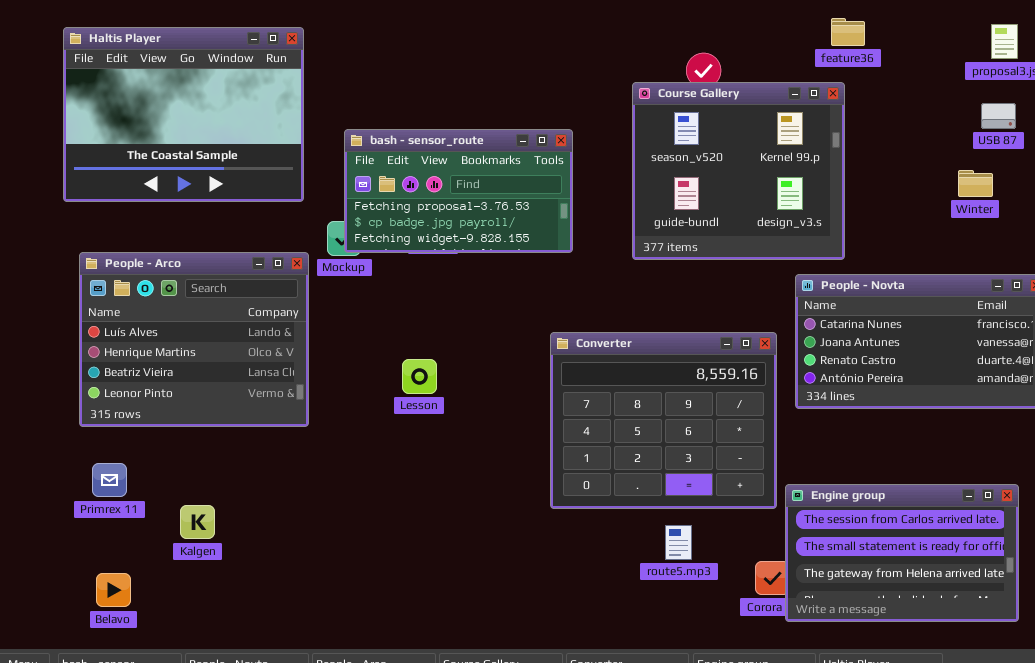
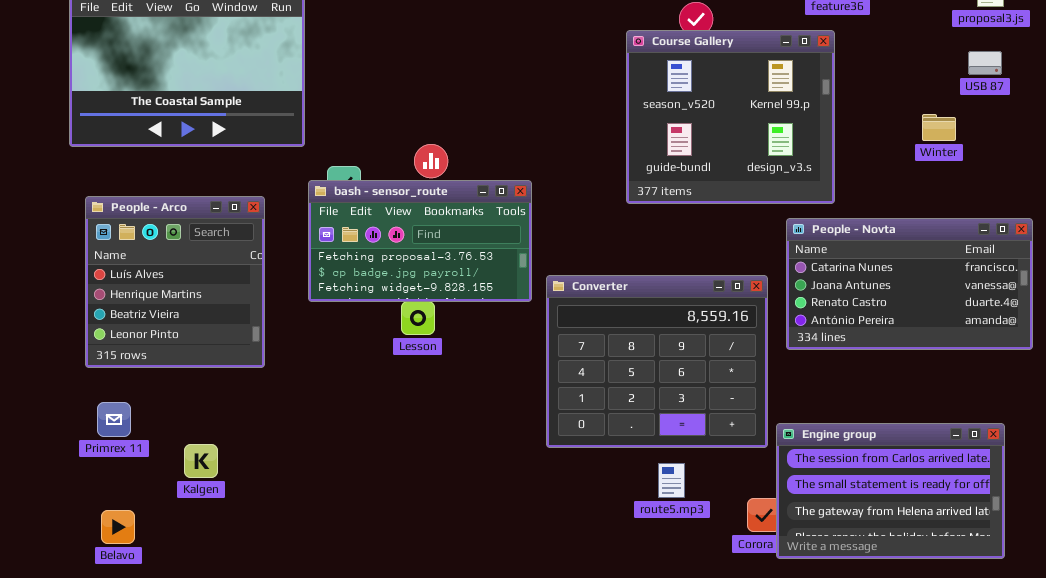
bash - sensor_route: [344,129,573,253] -> [308,180,532,302], moved
Winter: [958,170,993,197] -> [922,114,956,141], moved
People - Arco: [79,252,309,427] -> [85,196,265,368], resized

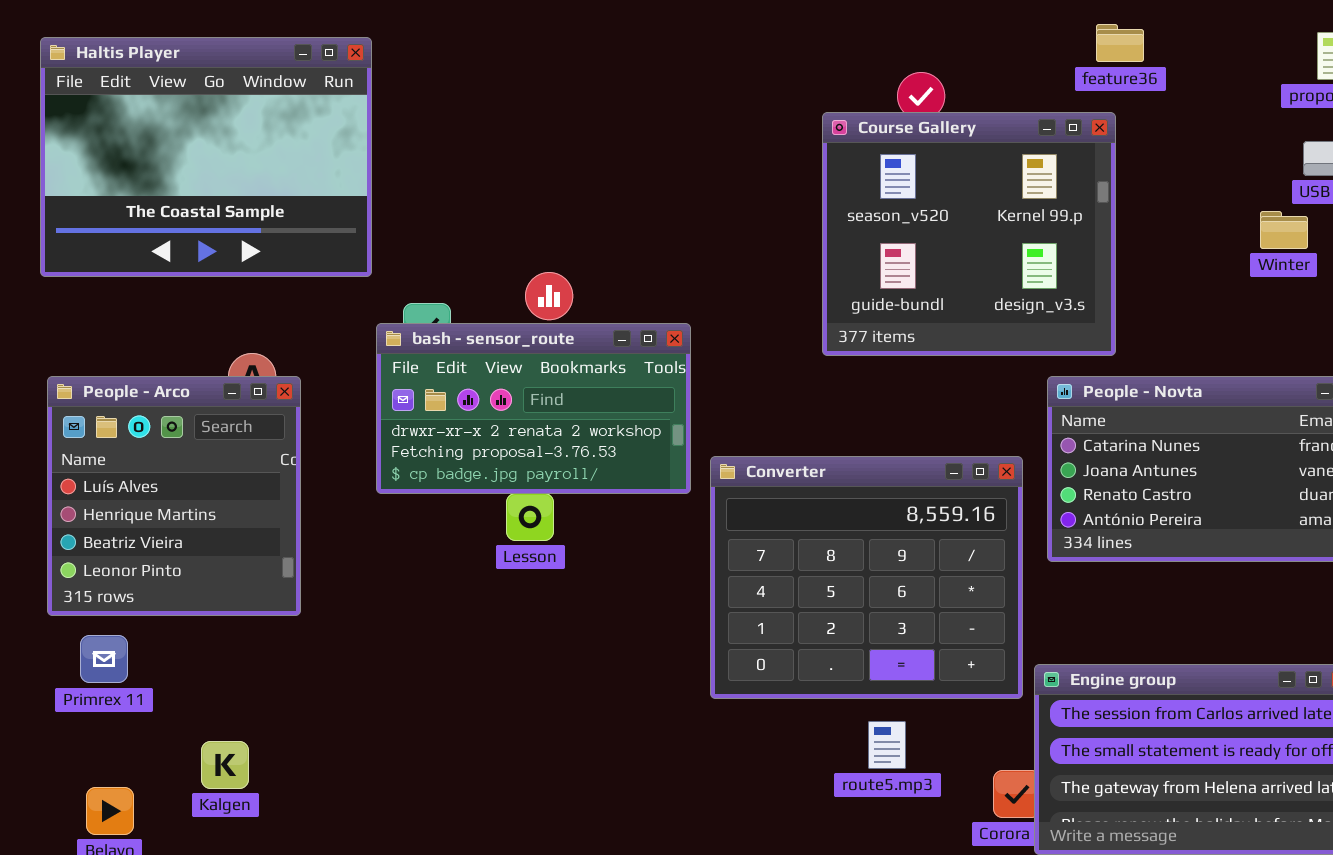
Winter: [922,114,956,141] -> [1260,211,1308,249], moved
bash - sensor_route: [308,180,532,302] -> [376,323,691,494], scrolled up 1 row
People - Arco: [85,196,265,368] -> [47,376,301,616], moved
Kalgen: [184,444,218,478] -> [201,741,249,789], moved

